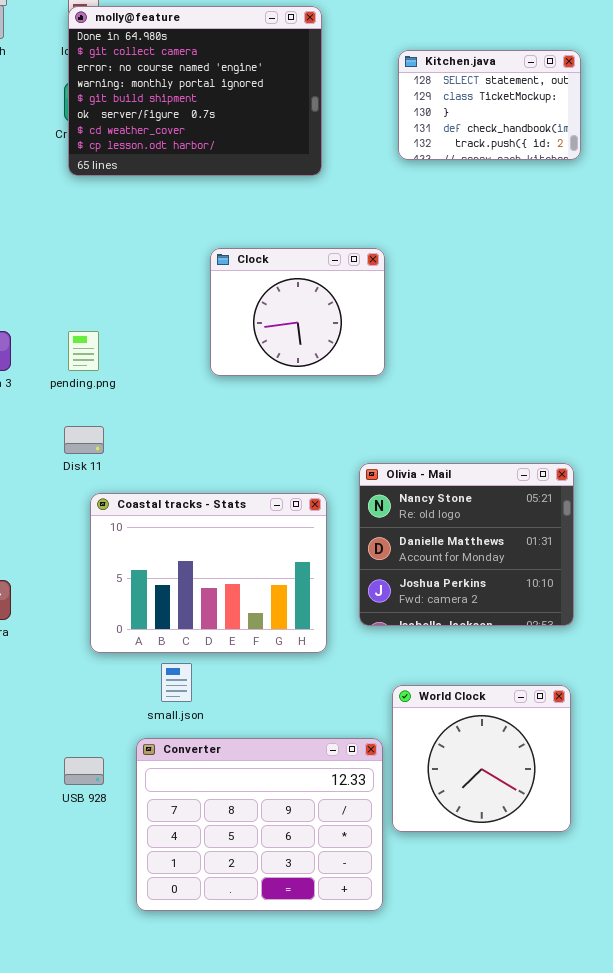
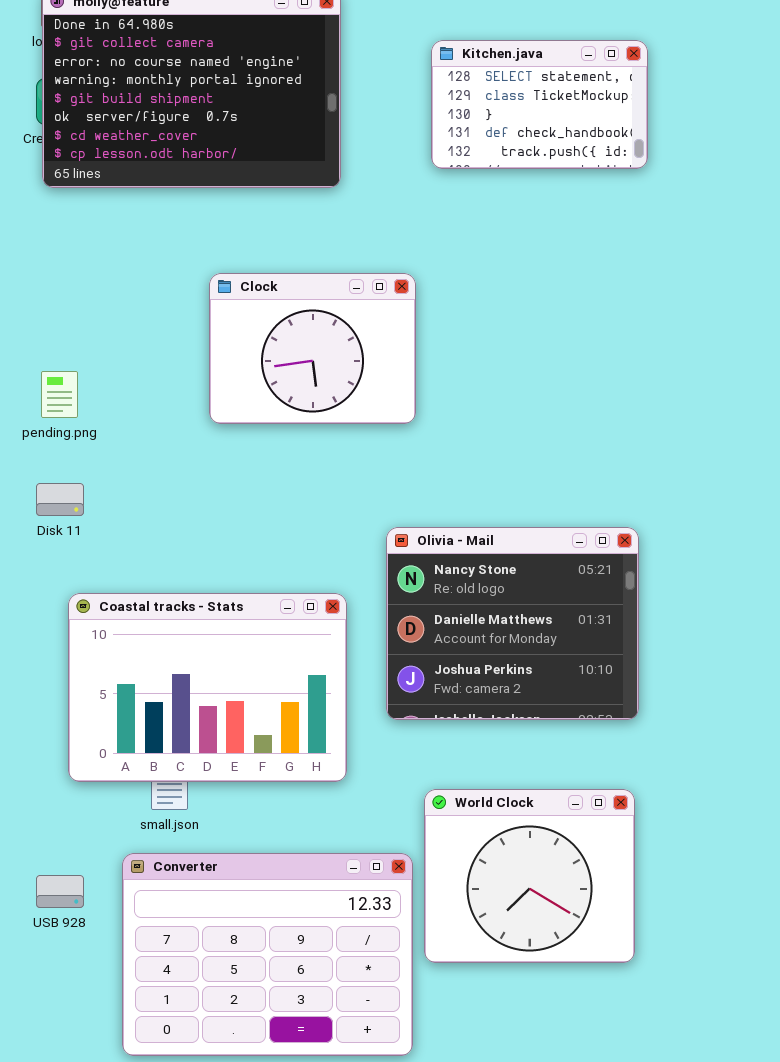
Coastal tracks - Stats: [90,493,327,653] -> [68,593,347,782], moved

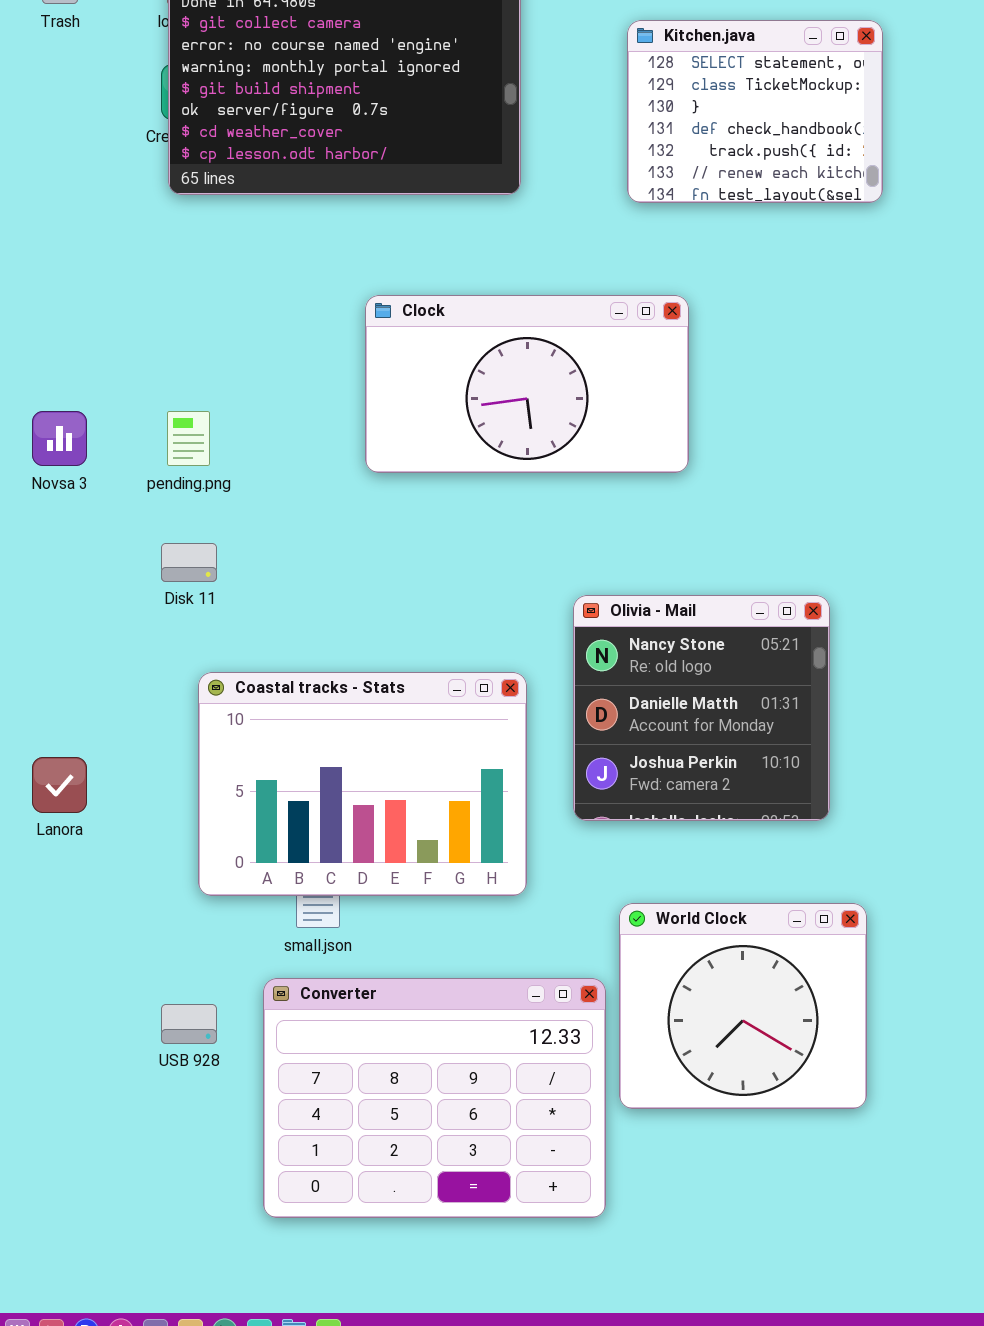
Kitchen.java: [431,40,648,169] -> [627,20,883,203], resized
Clock: [209,273,416,424] -> [365,295,689,473], resized
Olivia - Mail: [386,527,639,720] -> [573,595,830,821], resized

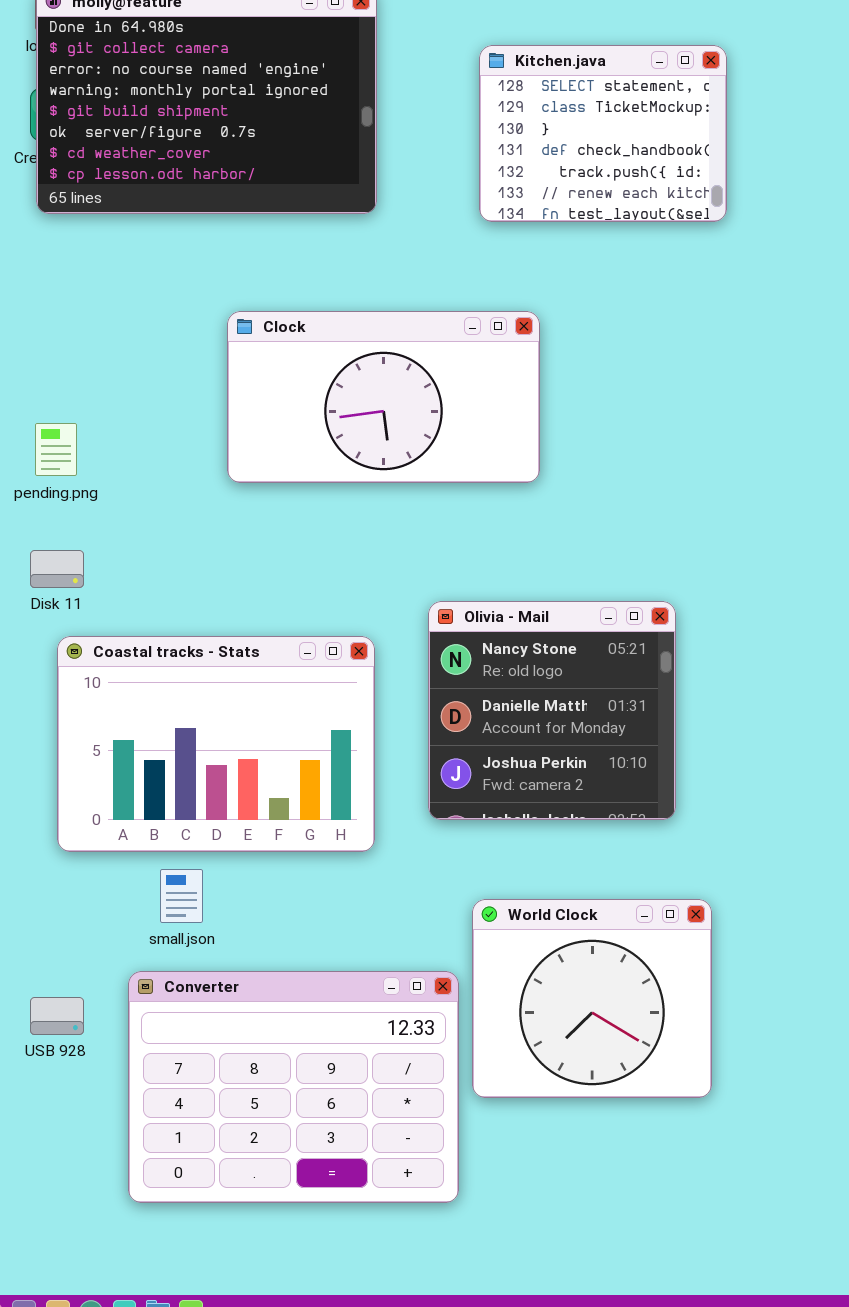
Coastal tracks - Stats: [198,672,527,896] -> [57,636,375,852], moved

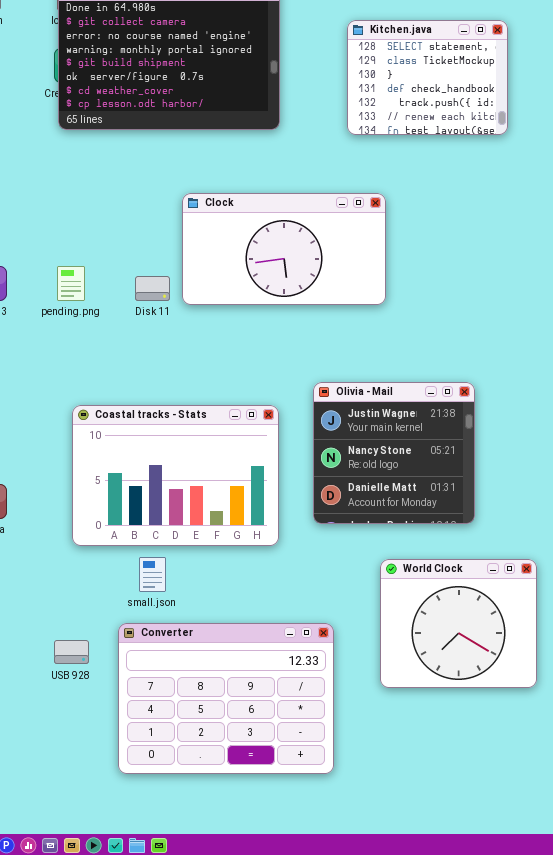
Disk 11: [30,550,84,588] -> [135,276,170,301], moved
Olivia - Mail: [428,601,676,820] -> [313,382,475,524], scrolled up 1 row
World Clock: [472,899,712,1098] -> [380,559,537,688], moved

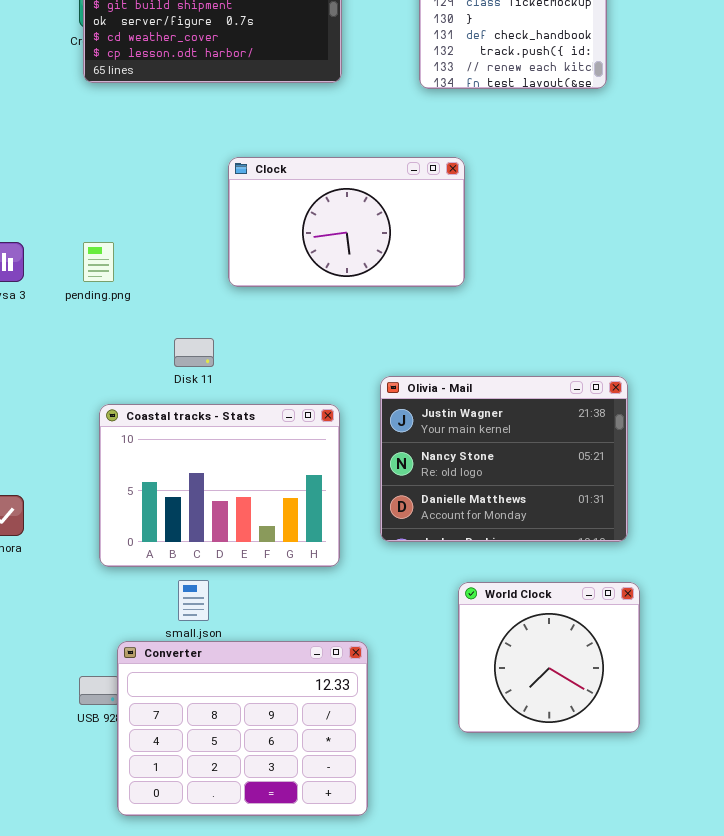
Disk 11: [135,276,170,301] -> [174,338,214,367], moved
Olivia - Mail: [313,382,475,524] -> [380,376,628,542], resized
Converter: [118,623,334,774] -> [117,641,368,816], moved

